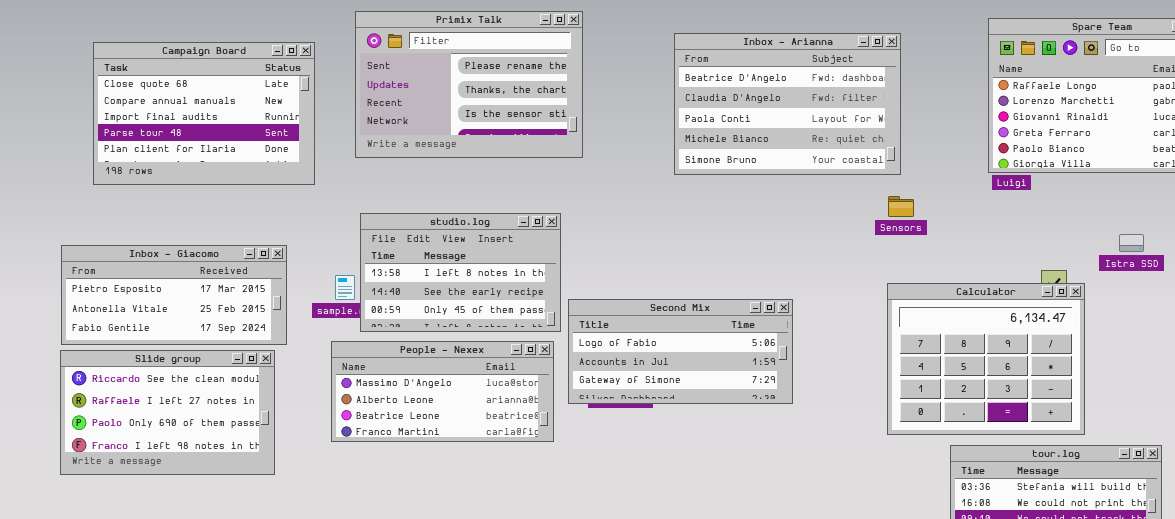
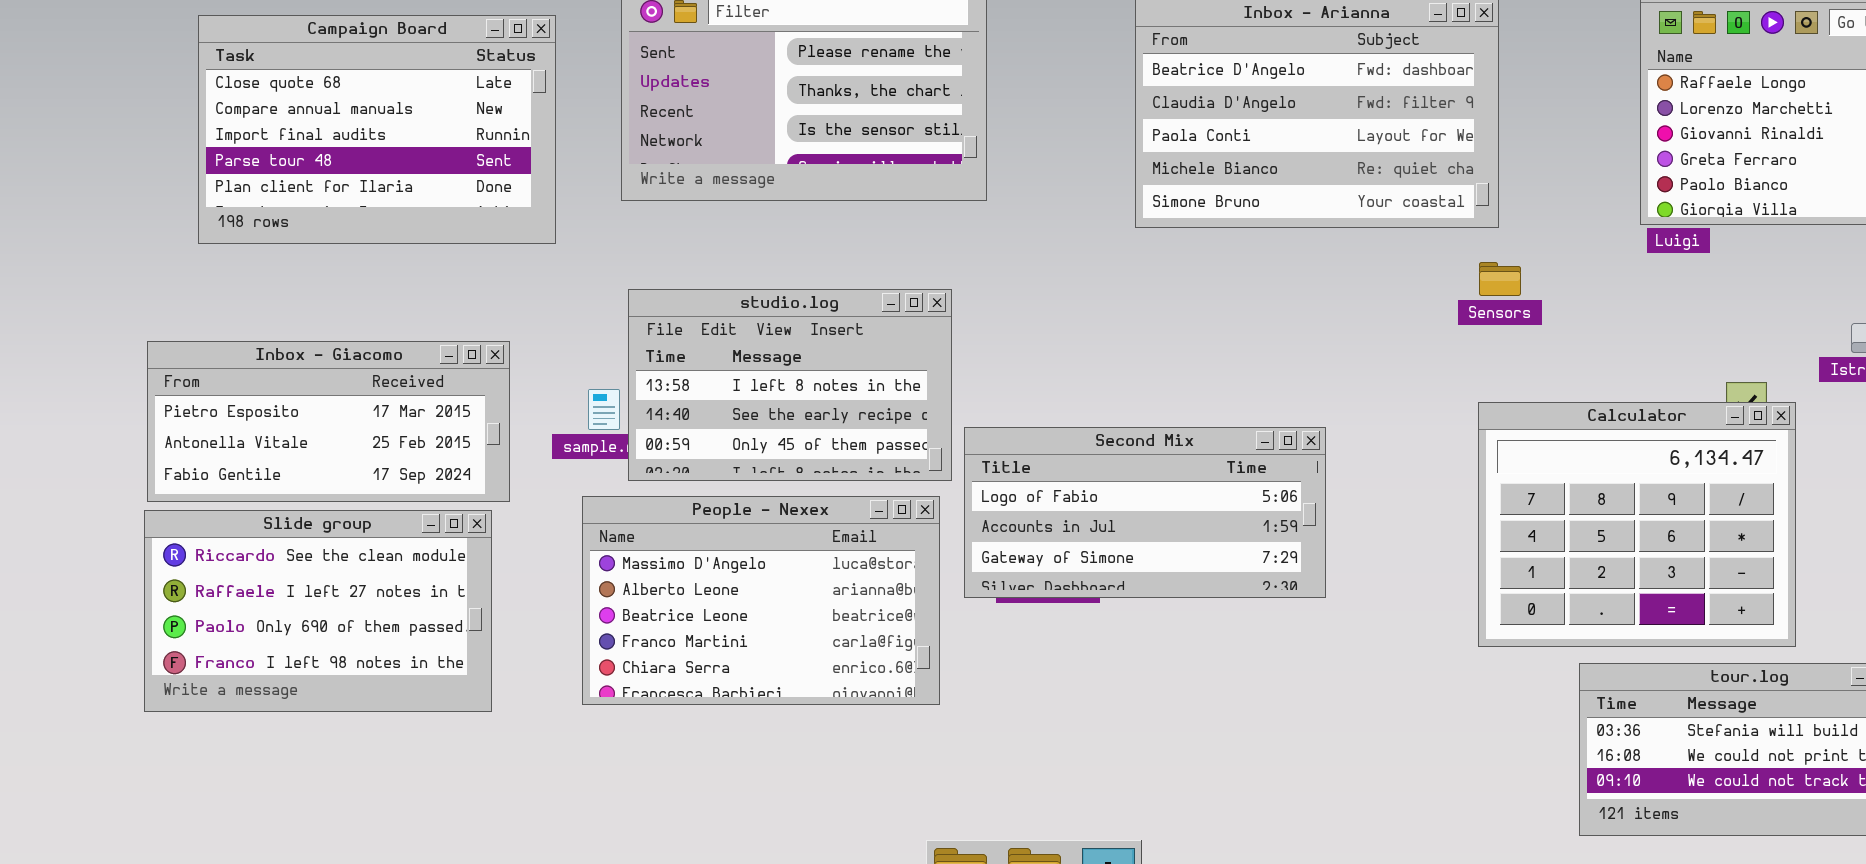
People - Nexex: [331,341,554,442] -> [582,496,940,705], resized

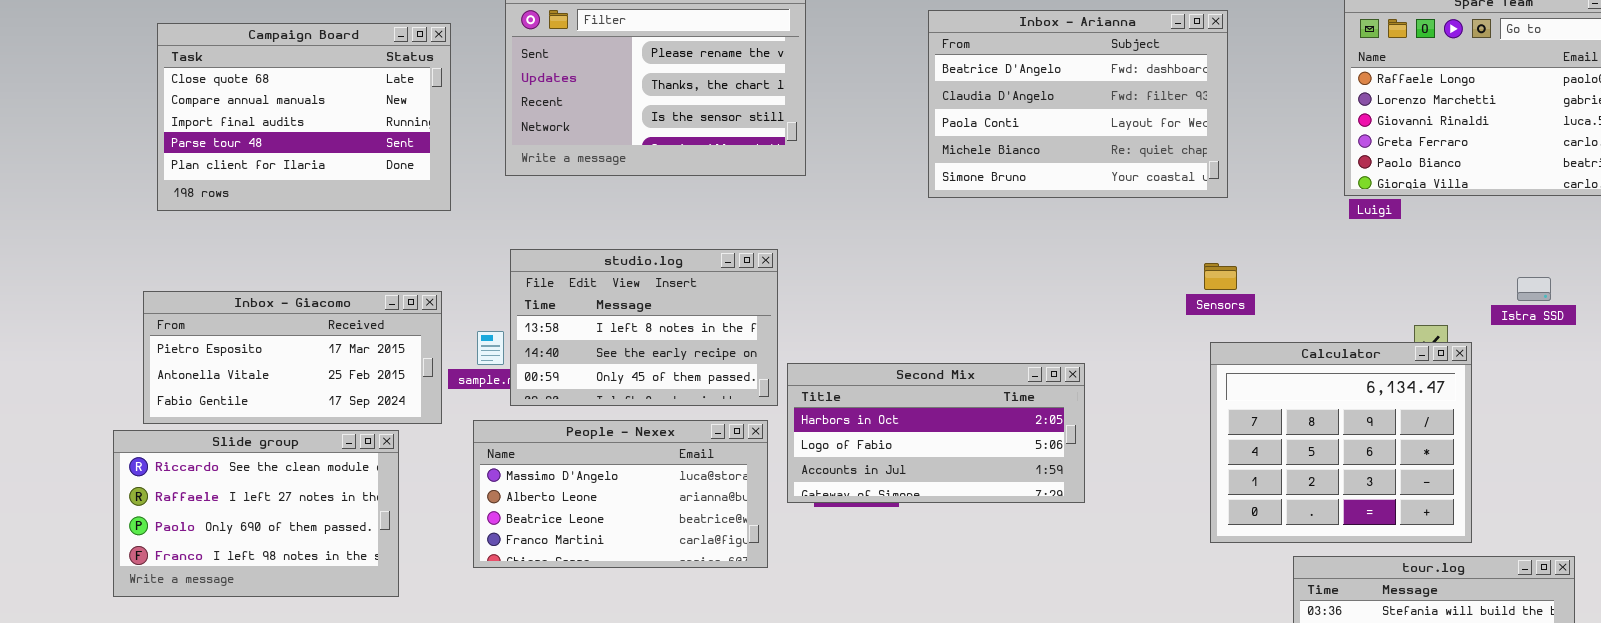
Sensors: [1479,262,1521,296] -> [1204,263,1237,290], moved
Inbox - Giacomo: [147,341,510,502] -> [143,291,442,424], moved
Second Mix: [964,427,1326,598] -> [787,363,1085,503], scrolled up 1 row
People - Nexex: [582,496,940,705] -> [473,420,768,568], resized

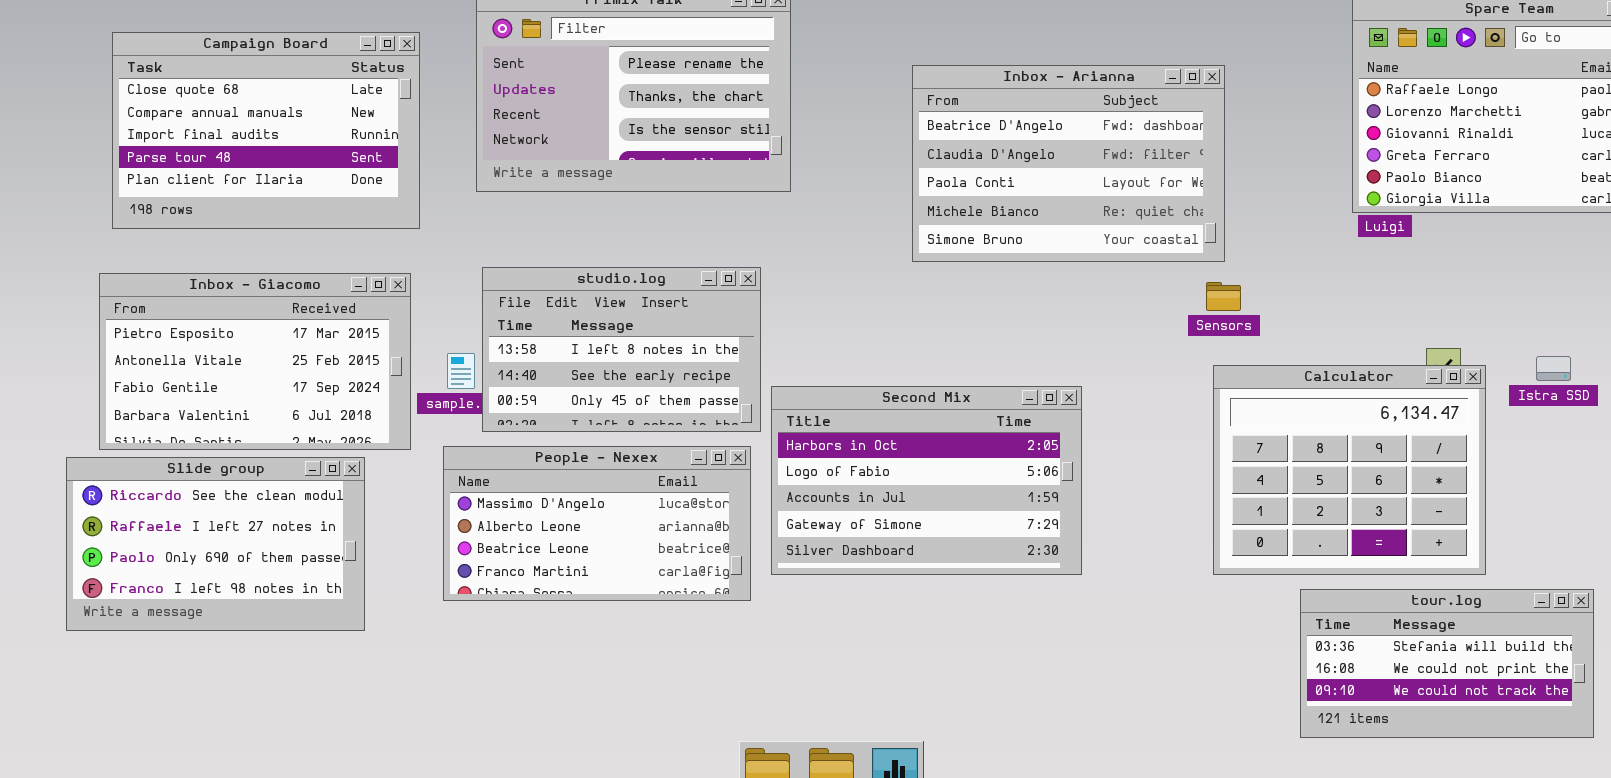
Inbox - Arianna: [928,10,1228,198] -> [912,65,1225,262], moved
Istra SSD: [1517,277,1551,301] -> [1536,356,1571,381], moved
Inbox - Giacomo: [143,291,442,424] -> [99,273,411,450], resized
Second Mix: [787,363,1085,503] -> [771,386,1082,575], resized

